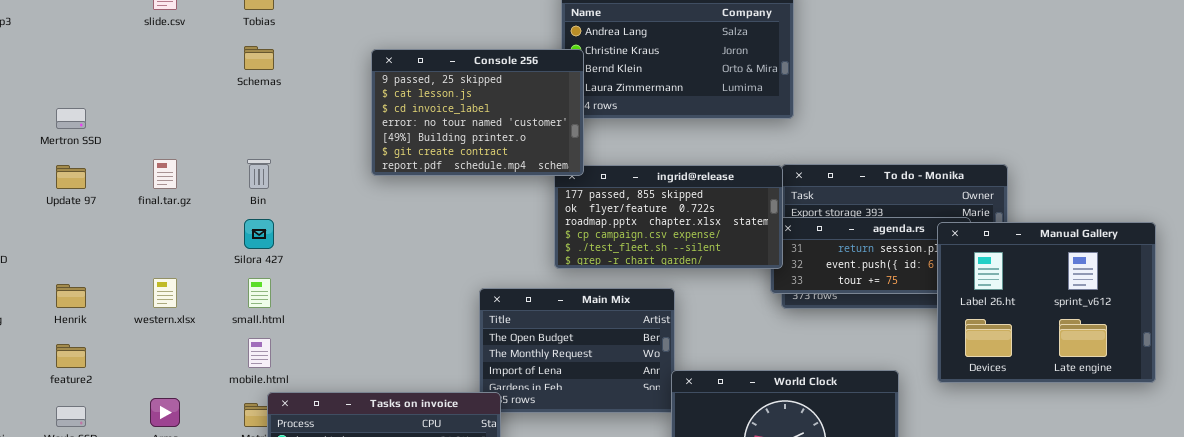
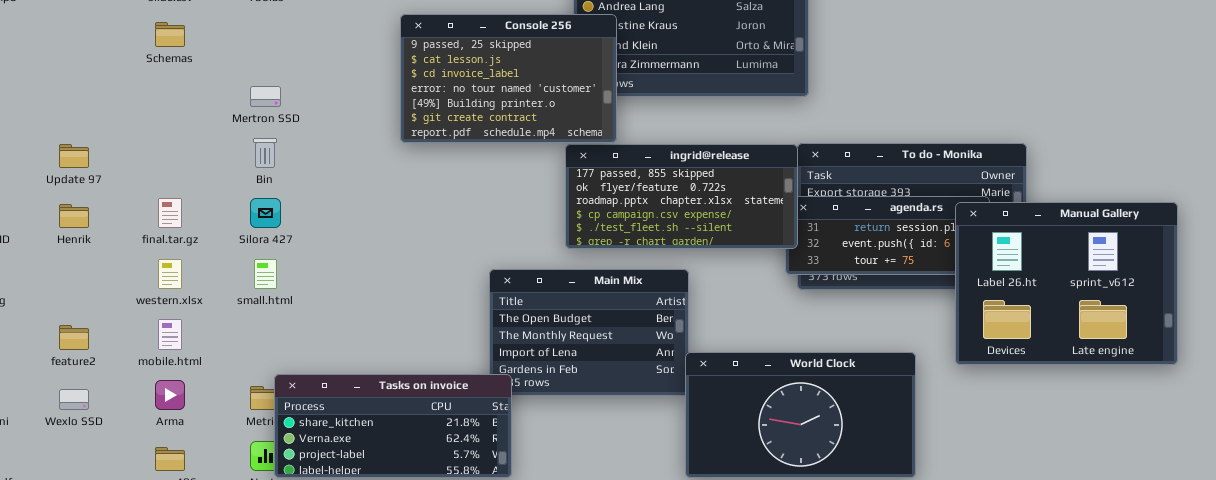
Schemas: [244,46,274,70] -> [155,22,185,47], moved
Console 256: [371,49,584,176] -> [400,14,617,143], moved
Mertron SSD: [56,108,86,129] -> [250,86,281,107], moved
final.tar.gz: [153,159,177,189] -> [158,198,182,228], moved
Henrik: [56,284,86,308] -> [59,204,89,228], moved
mobile.html: [248,338,271,368] -> [158,319,182,350], moved

